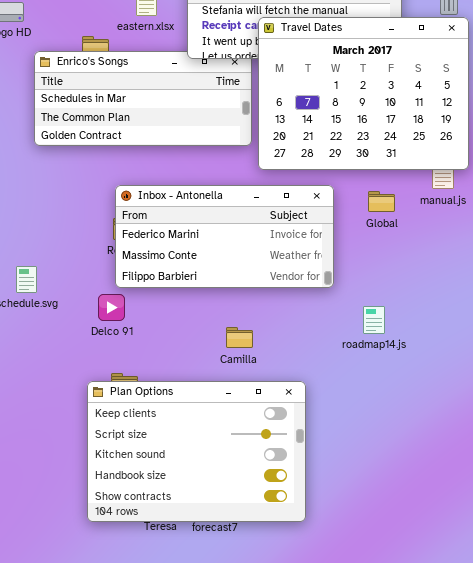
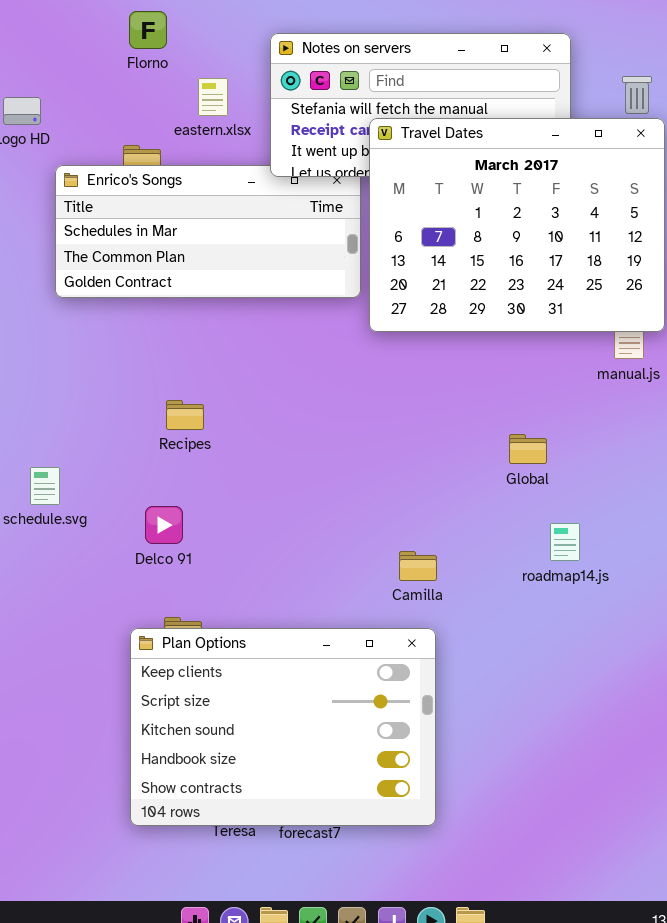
Inbox - Antonella: [115,185,334,288] -> none, closed
Global: [368,191,395,212] -> [509,434,547,464], moved
roadmap14.js: [363,306,385,334] -> [550,523,580,561], moved
Camilla: [226,327,253,348] -> [399,551,437,581], moved

